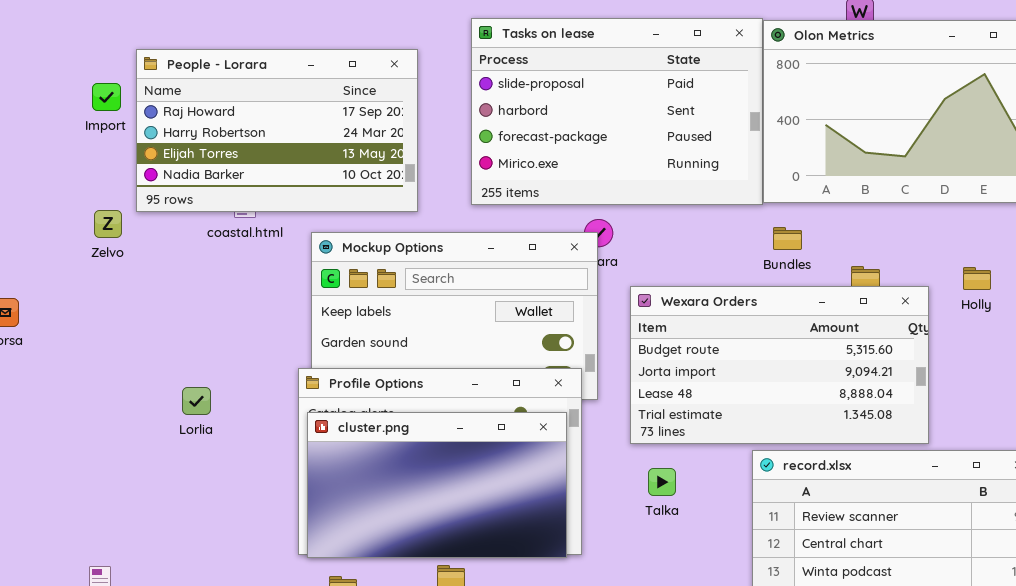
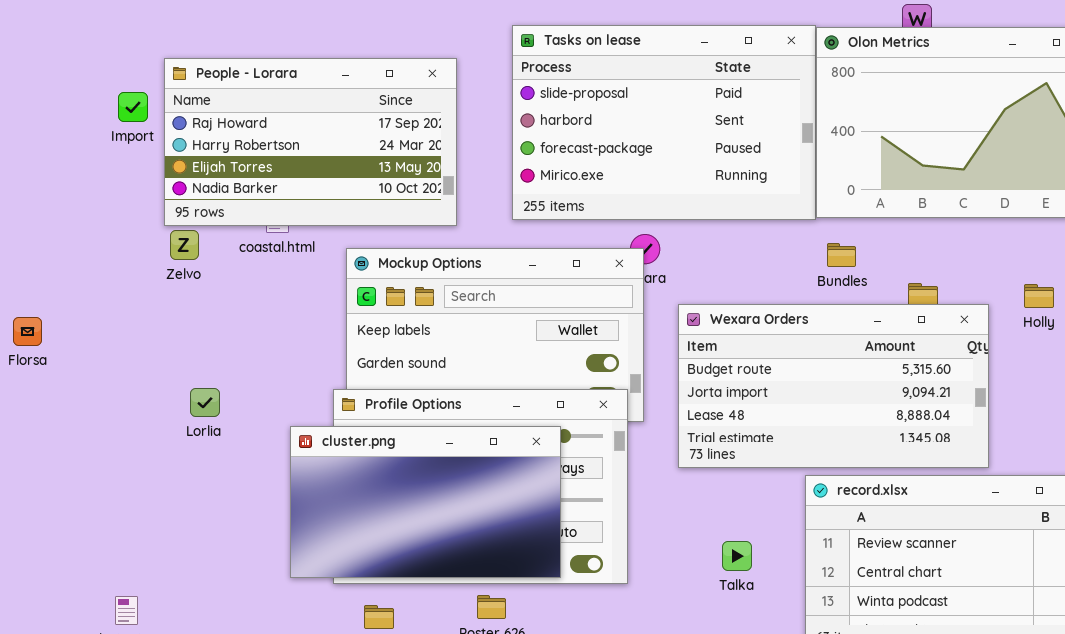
Zelvo: [94,210,122,238] -> [170,230,199,260], moved
Lorlia: [182,387,211,415] -> [190,388,220,417], moved
cluster.png: [307,412,567,558] -> [290,426,561,578], moved
Talka: [648,468,676,496] -> [722,541,752,571], moved

